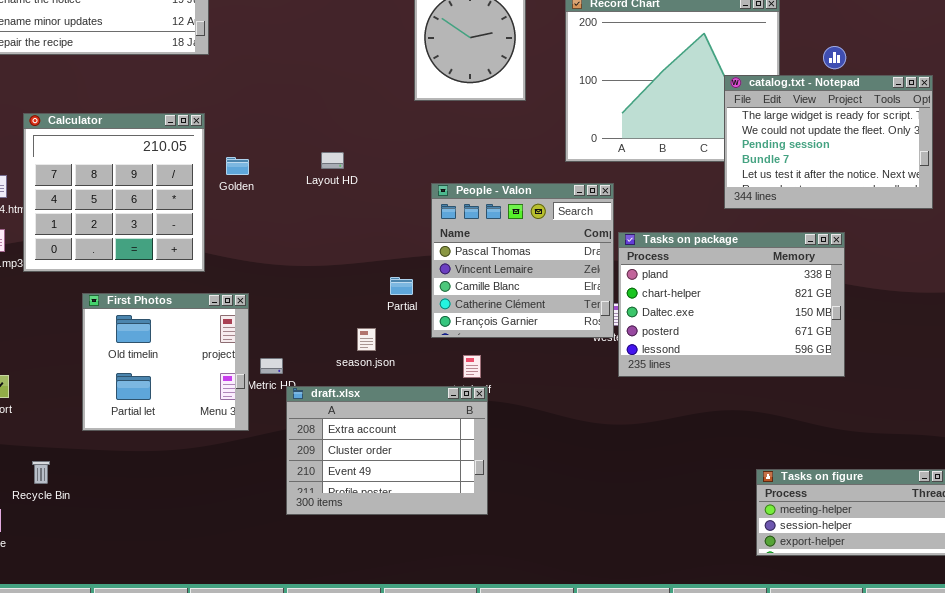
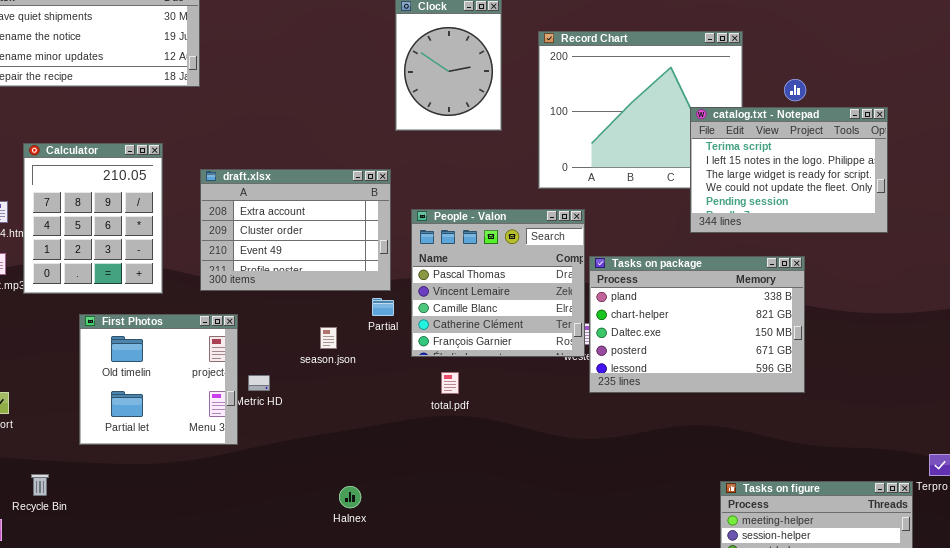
catalog.txt - Notepad: [724,75,933,209] -> [690,107,888,233], scrolled up 2 rows
Calculator: [23,113,205,272] -> [23,143,163,294], resized
season.json: [357,328,376,351] -> [320,327,337,349], moved
draft.xlsx: [286,386,488,515] -> [200,169,391,291], moved

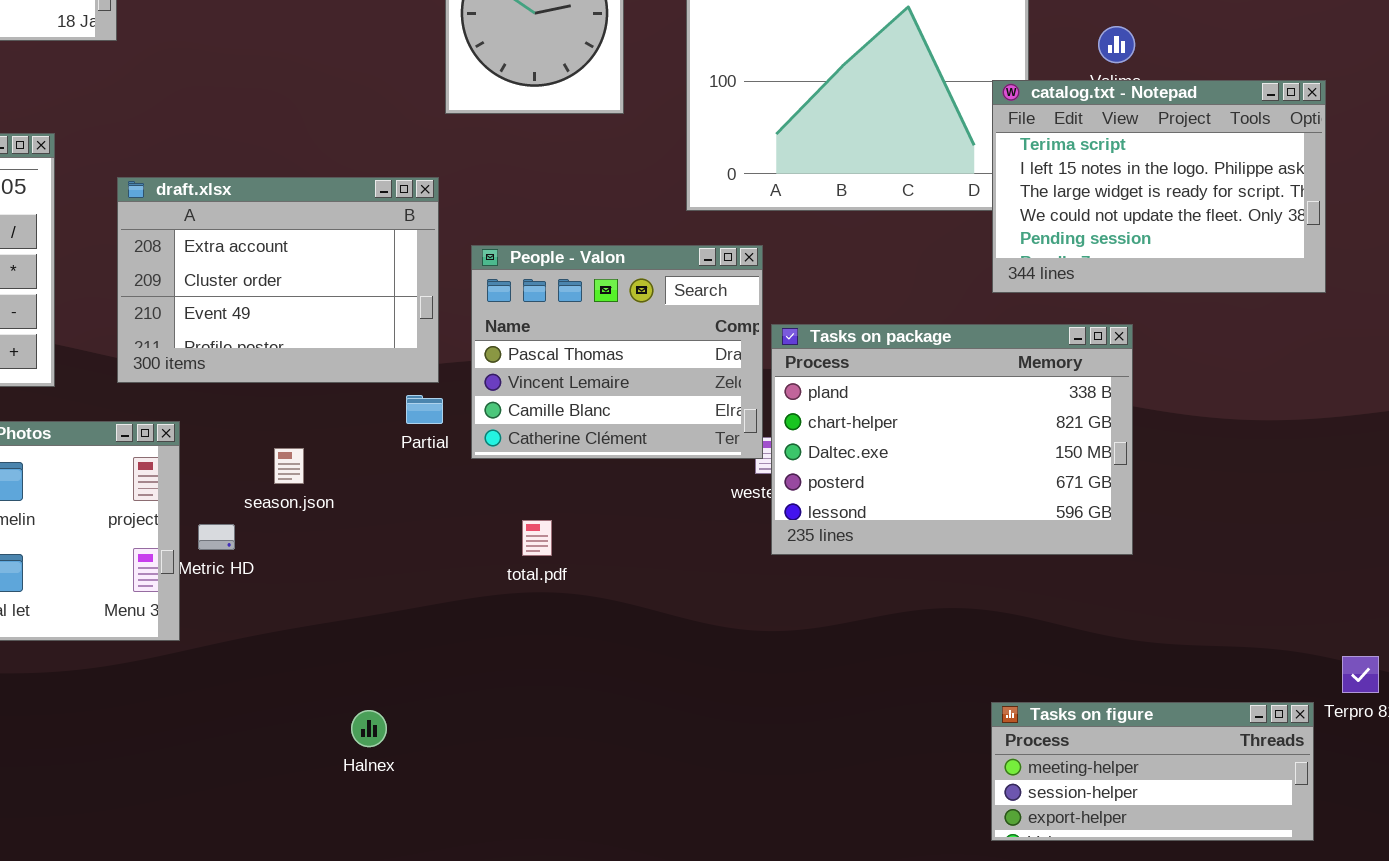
catalog.txt - Notepad: [690,107,888,233] -> [992,80,1326,293], moved
People - Valon: [411,209,585,357] -> [471,245,763,459], resized
season.json: [320,327,337,349] -> [274,448,304,484], moved

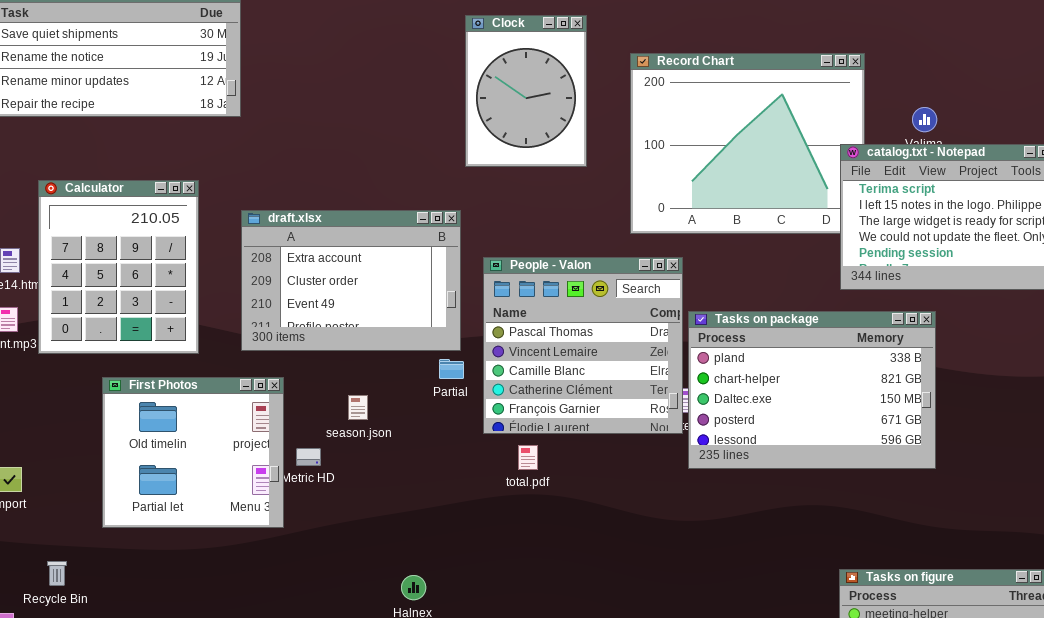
People - Valon: [471,245,763,459] -> [483,257,683,434], resized

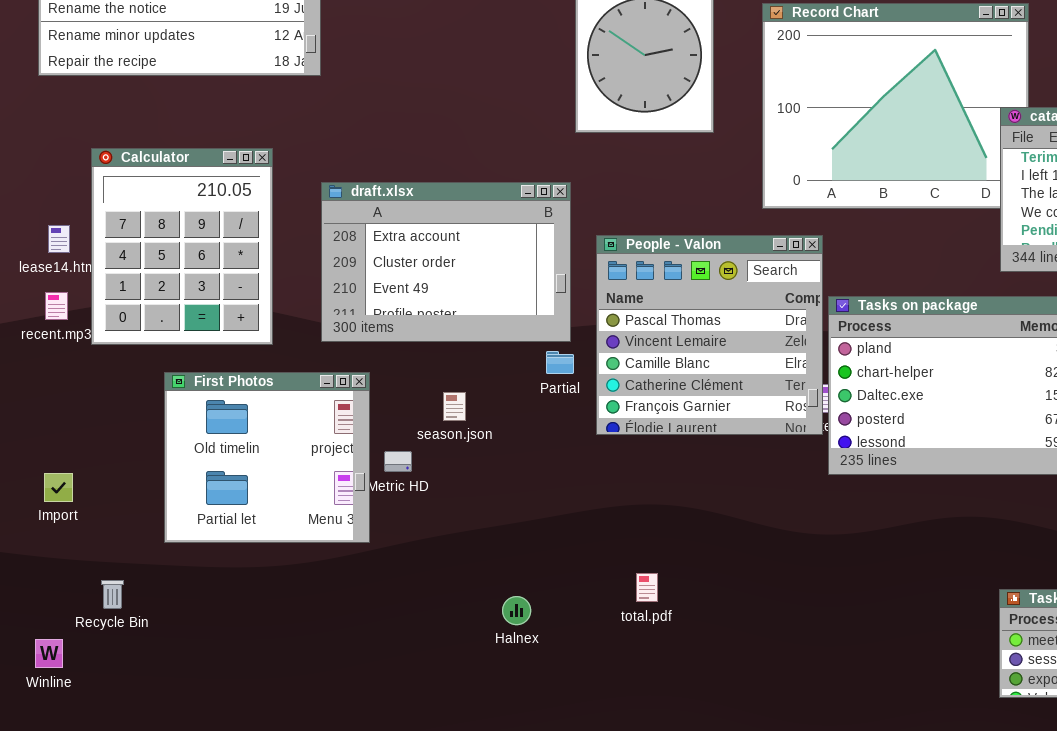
total.pdf: [518,445,538,470] -> [636,573,658,602], moved

